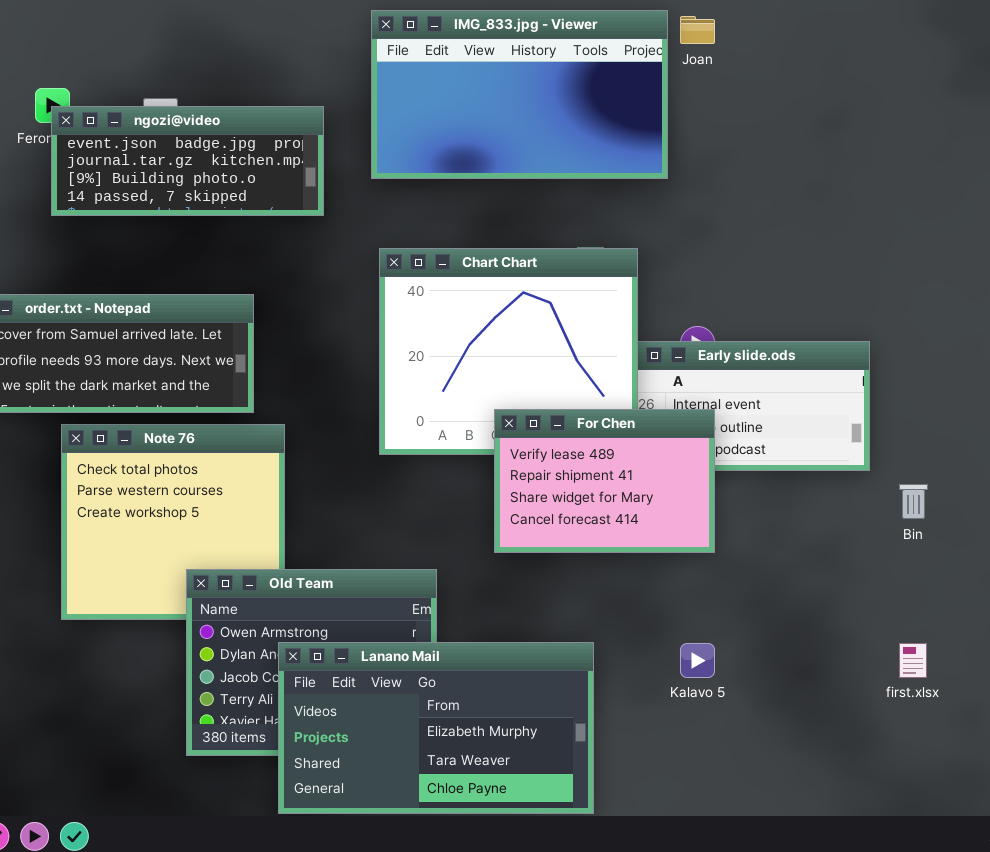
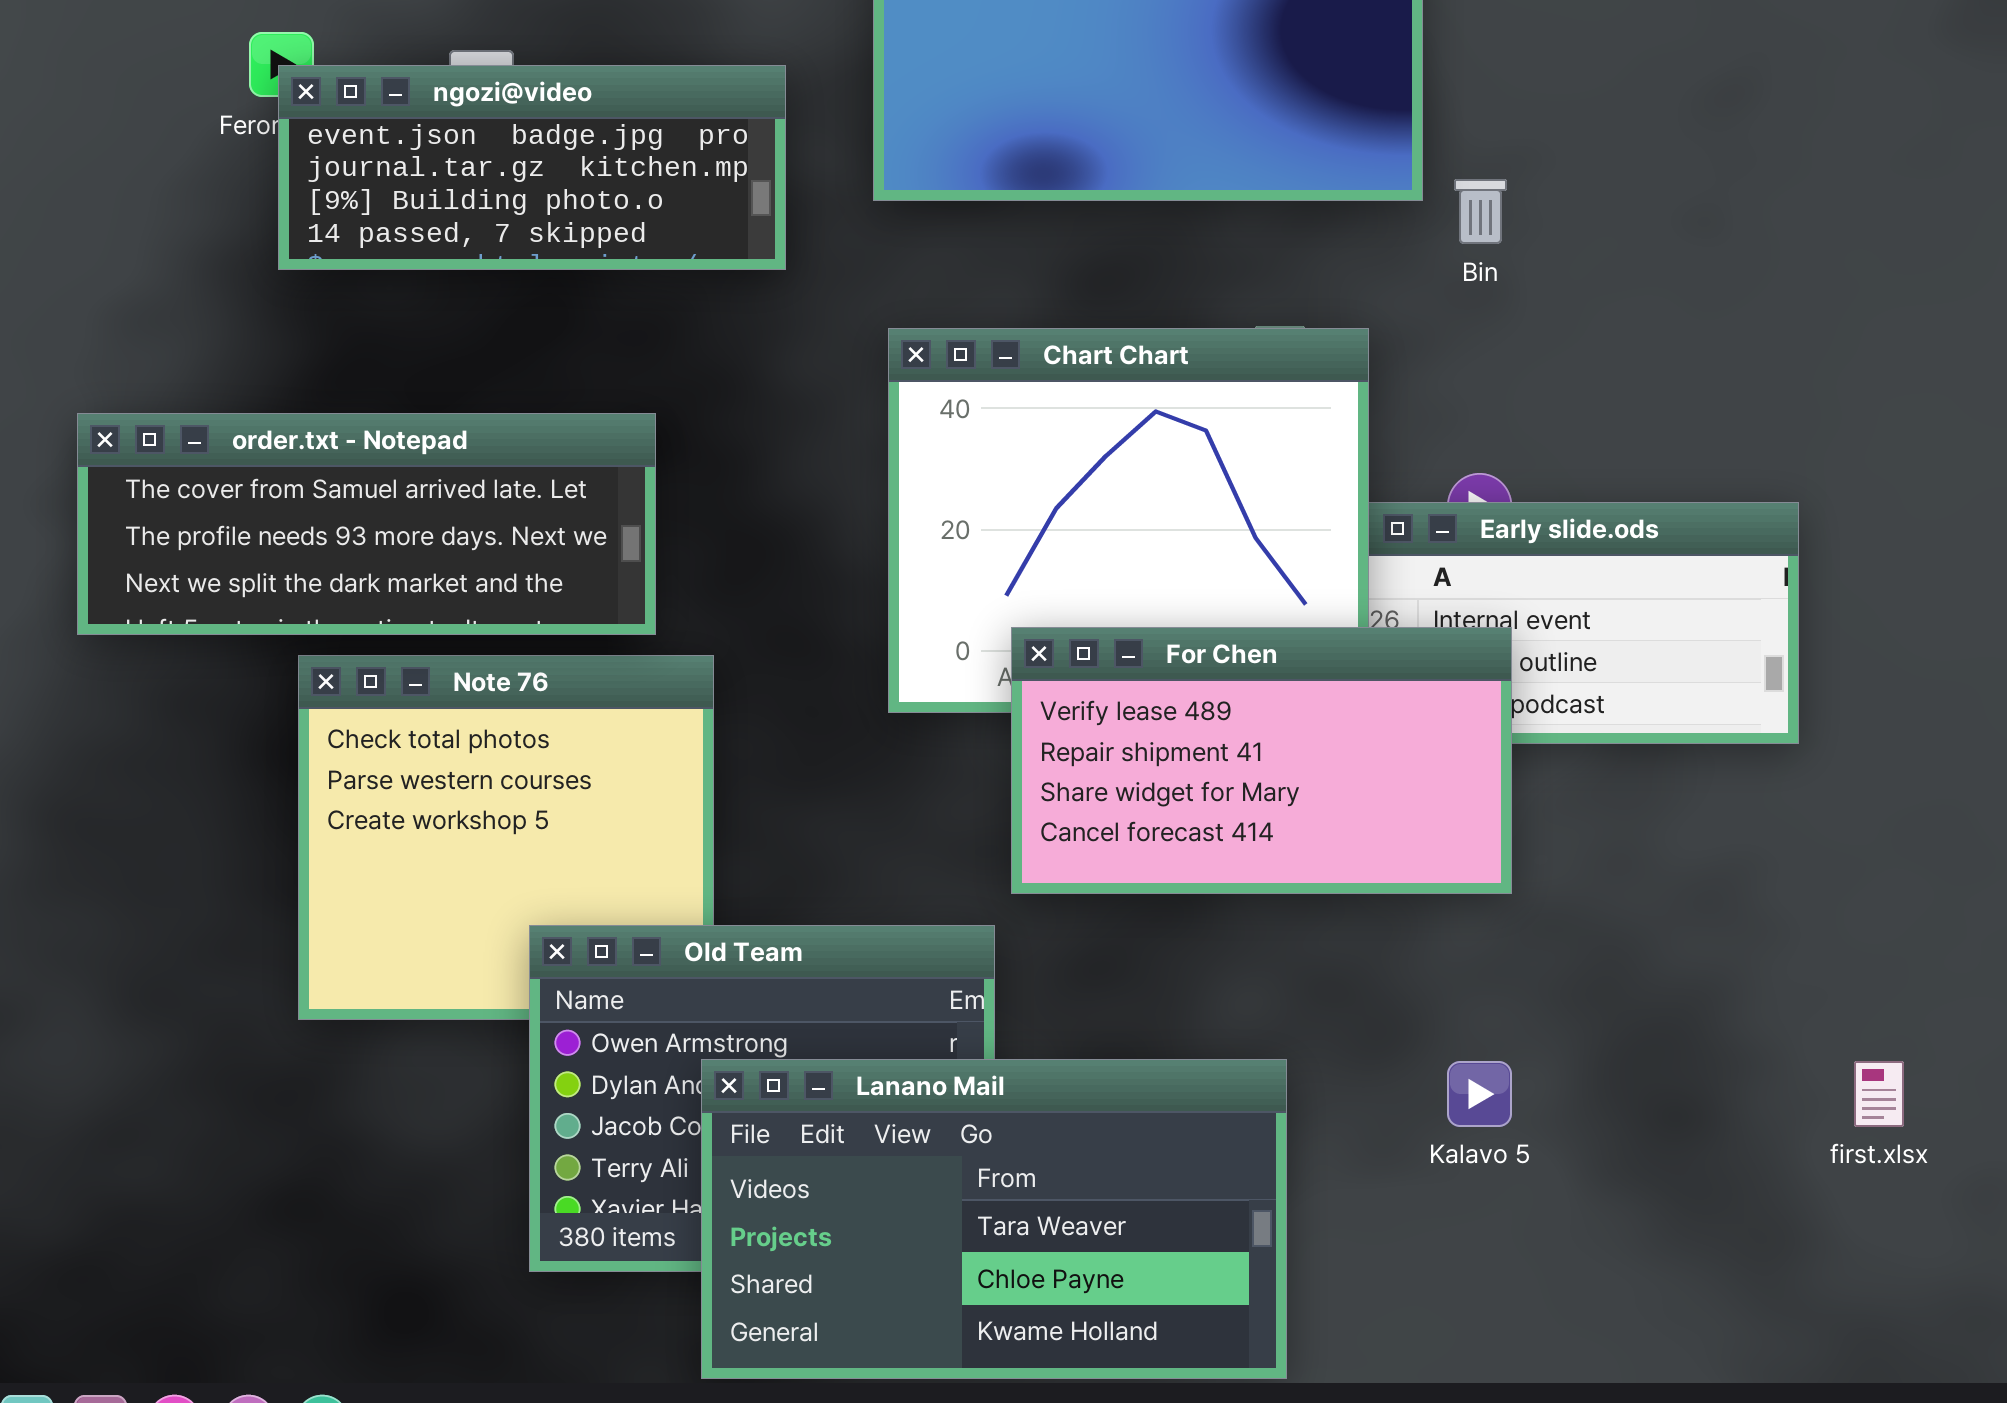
For Chen: [494,409,715,553] -> [1011,627,1512,894], resized
Bin: [899,484,928,519] -> [1454,179,1507,244], moved
Lanano Mail: [278,642,594,814] -> [701,1059,1287,1379], scrolled down 1 row

